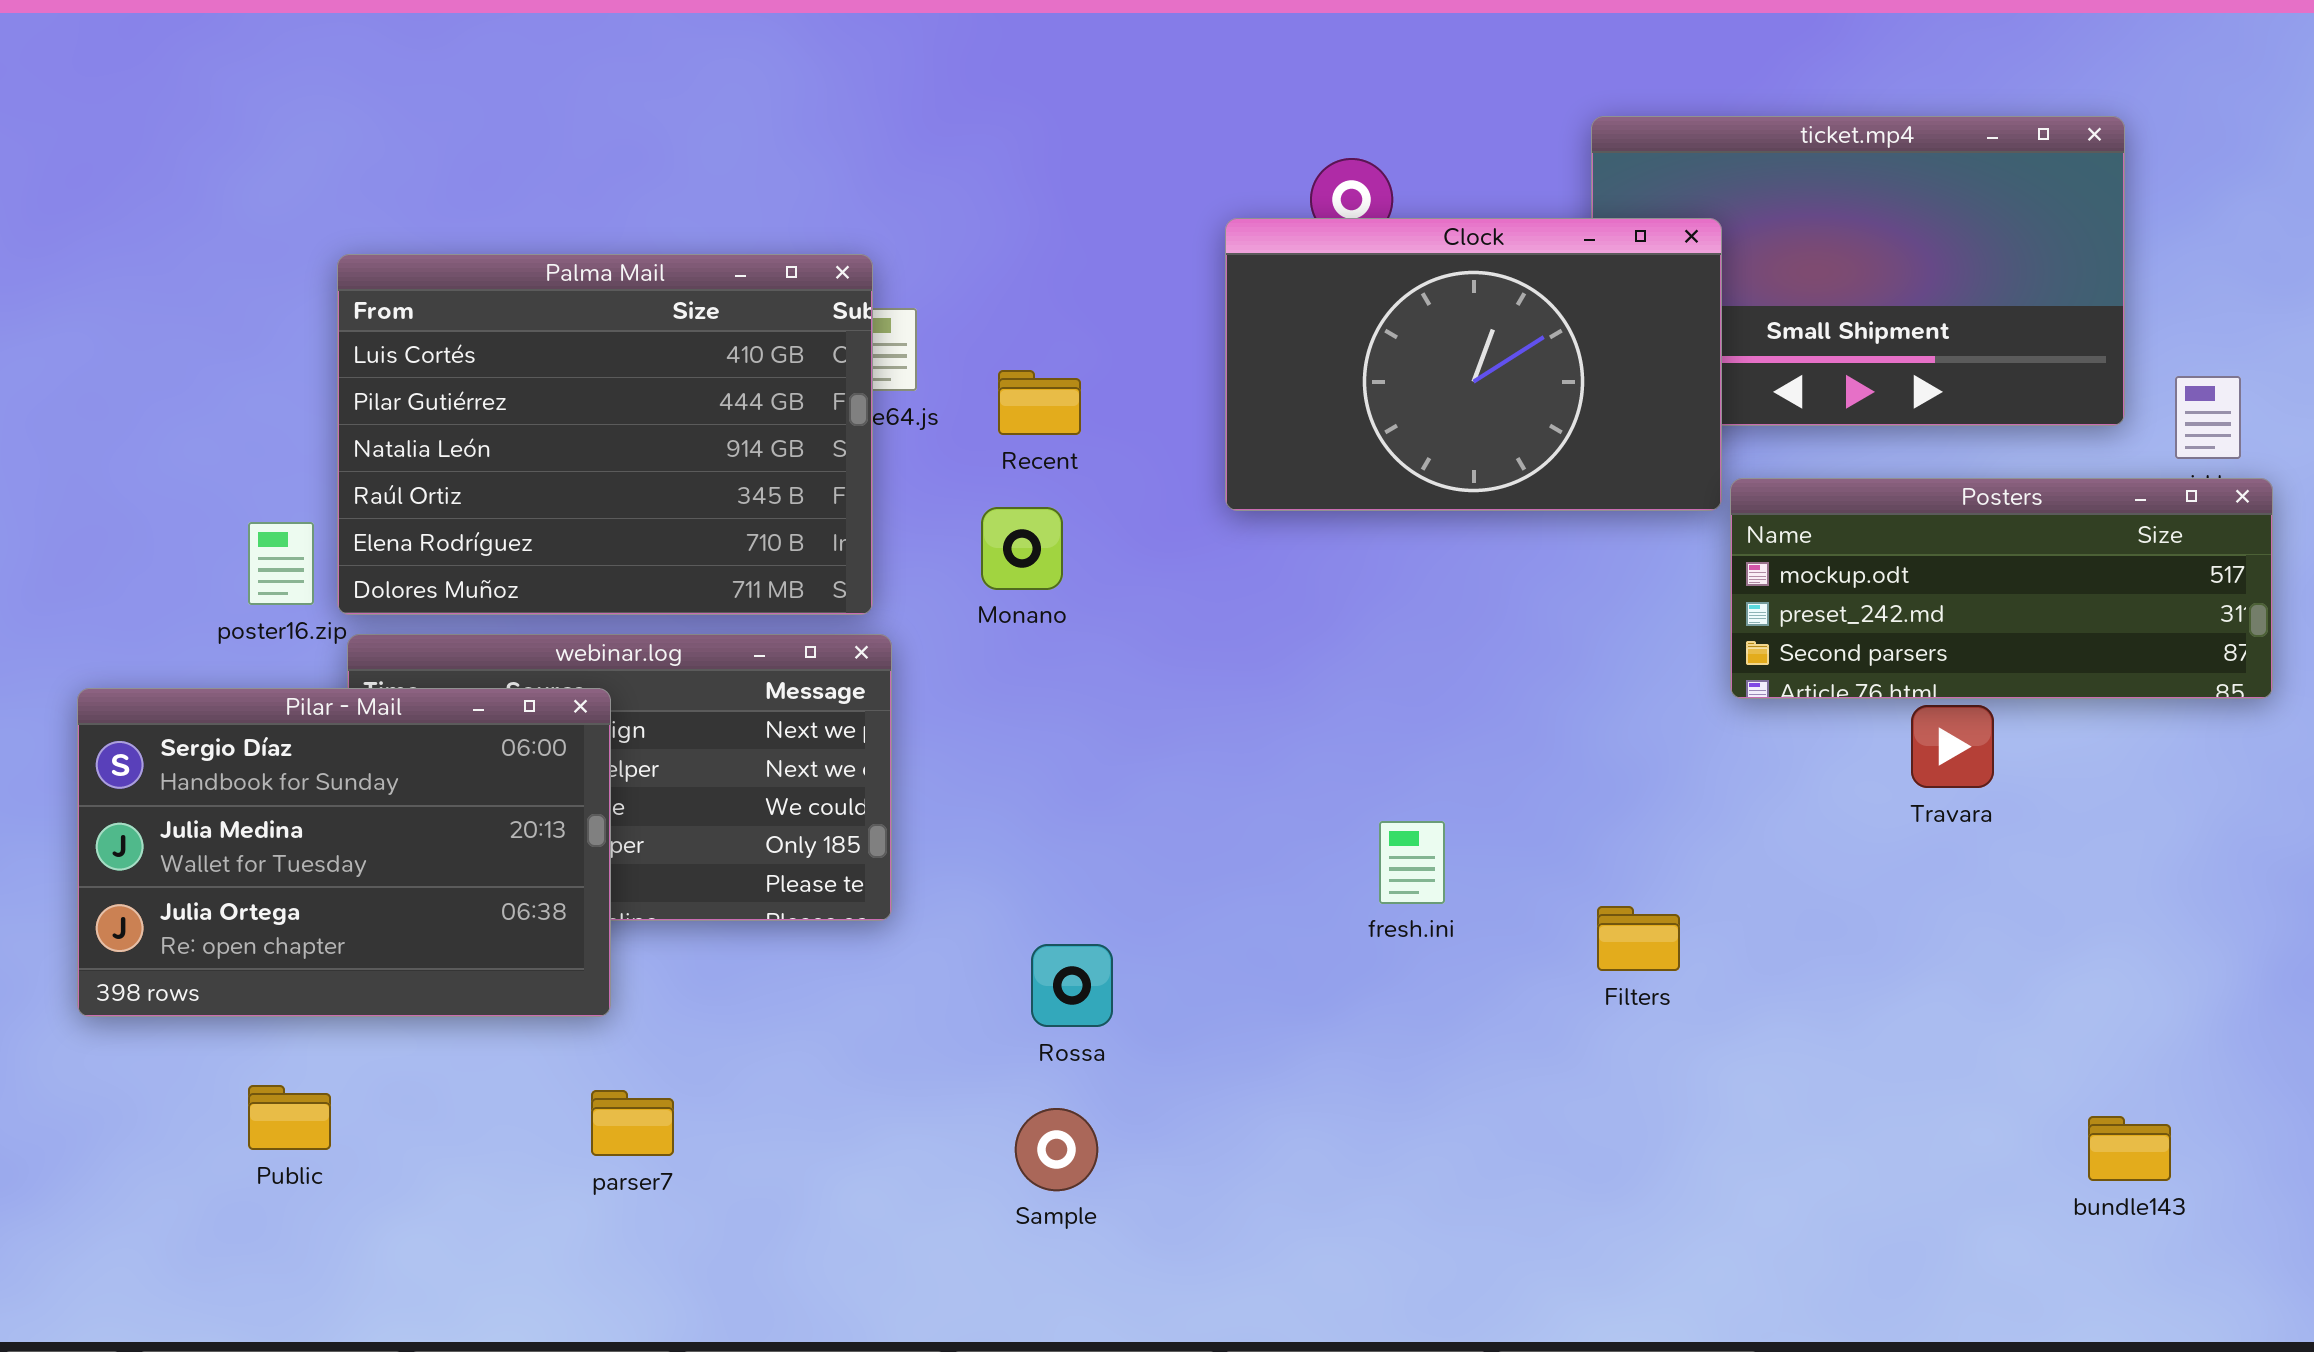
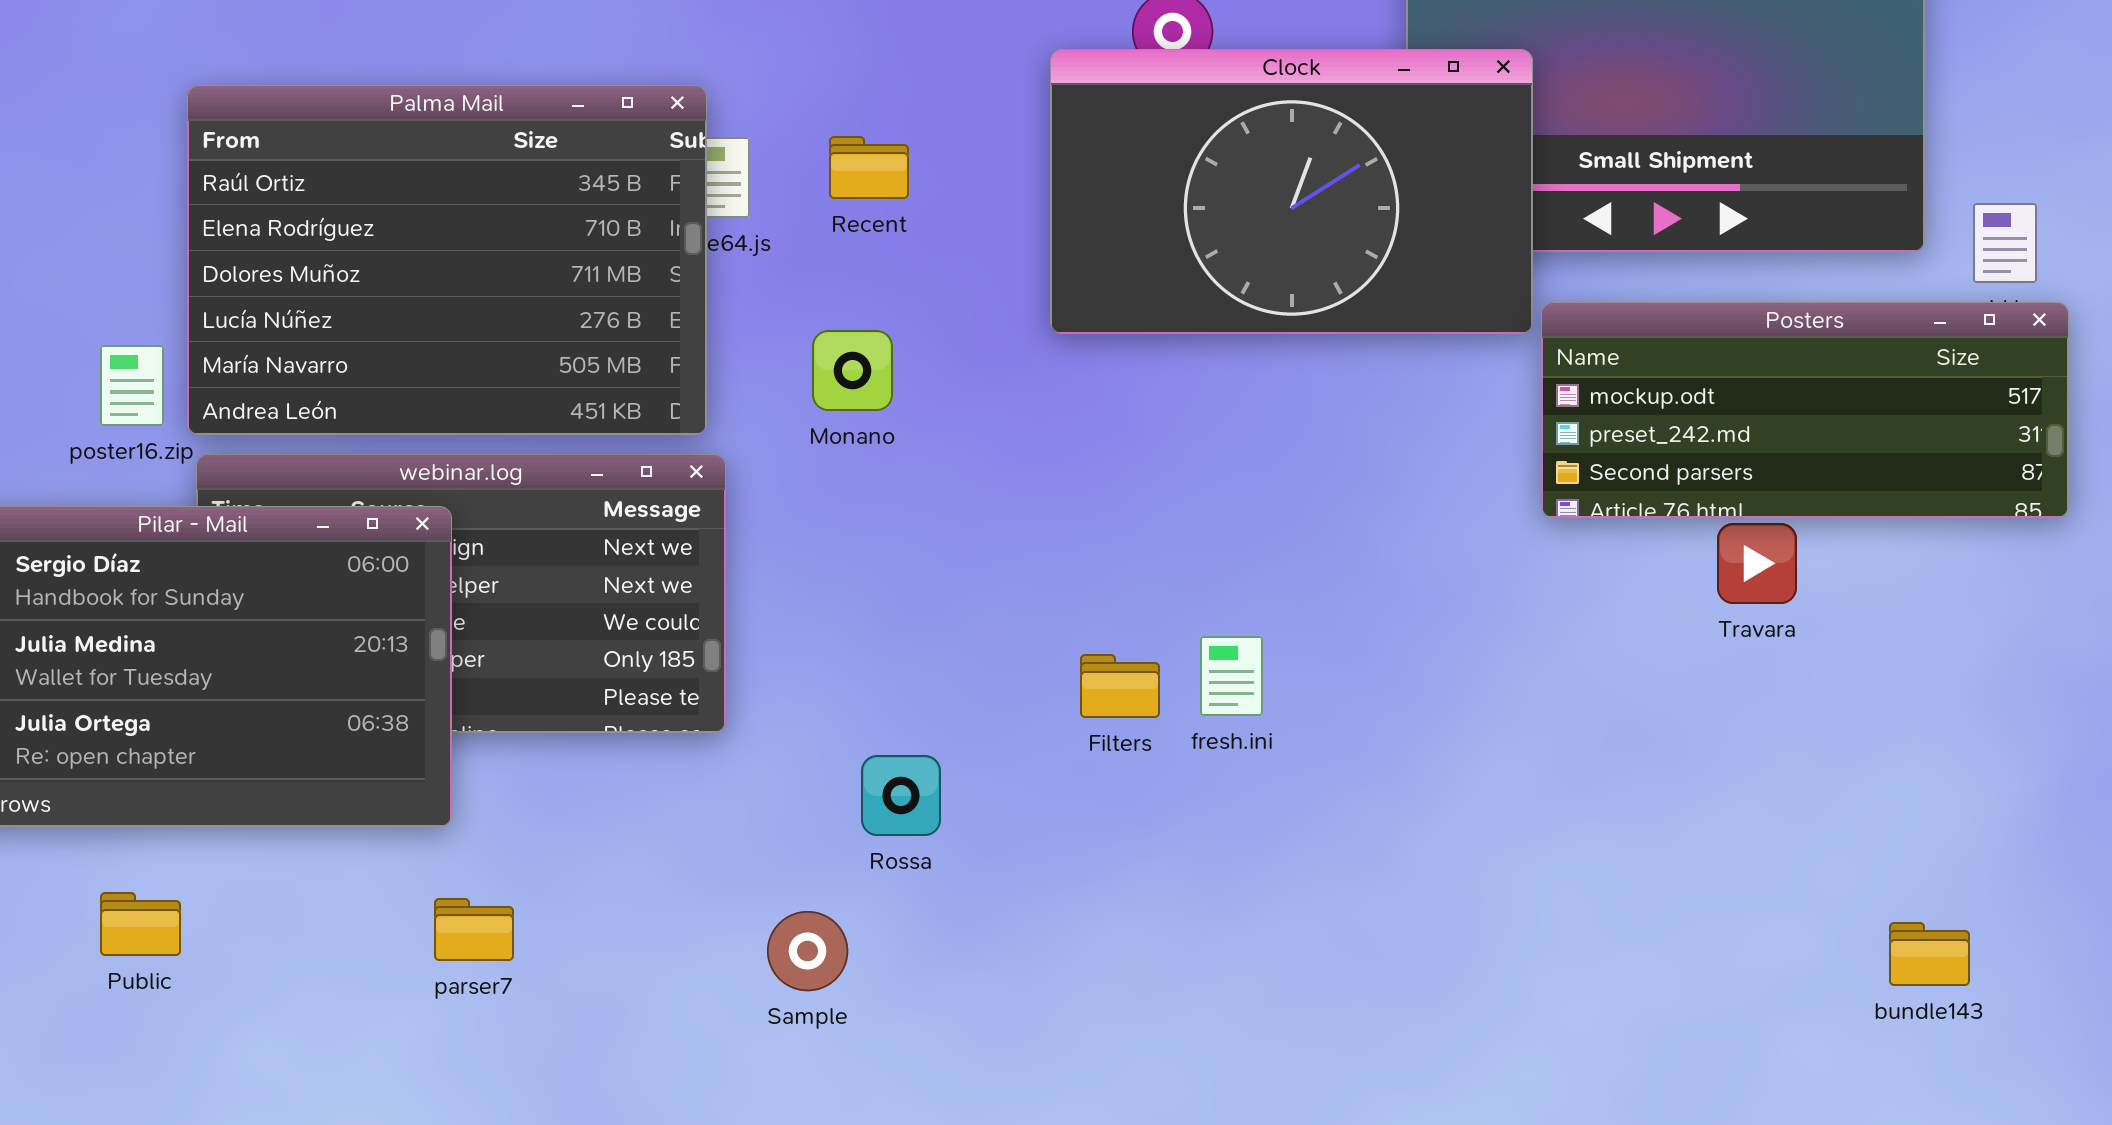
Palma Mail: [337,254,873,615] -> [187,85,707,435], scrolled down 3 rows
Recent: [998,370,1081,435] -> [829,136,909,199], moved
Filters: [1597,906,1680,971] -> [1080,654,1160,718], moved
Sample: [1015,1108,1098,1191] -> [767,911,848,991], moved

